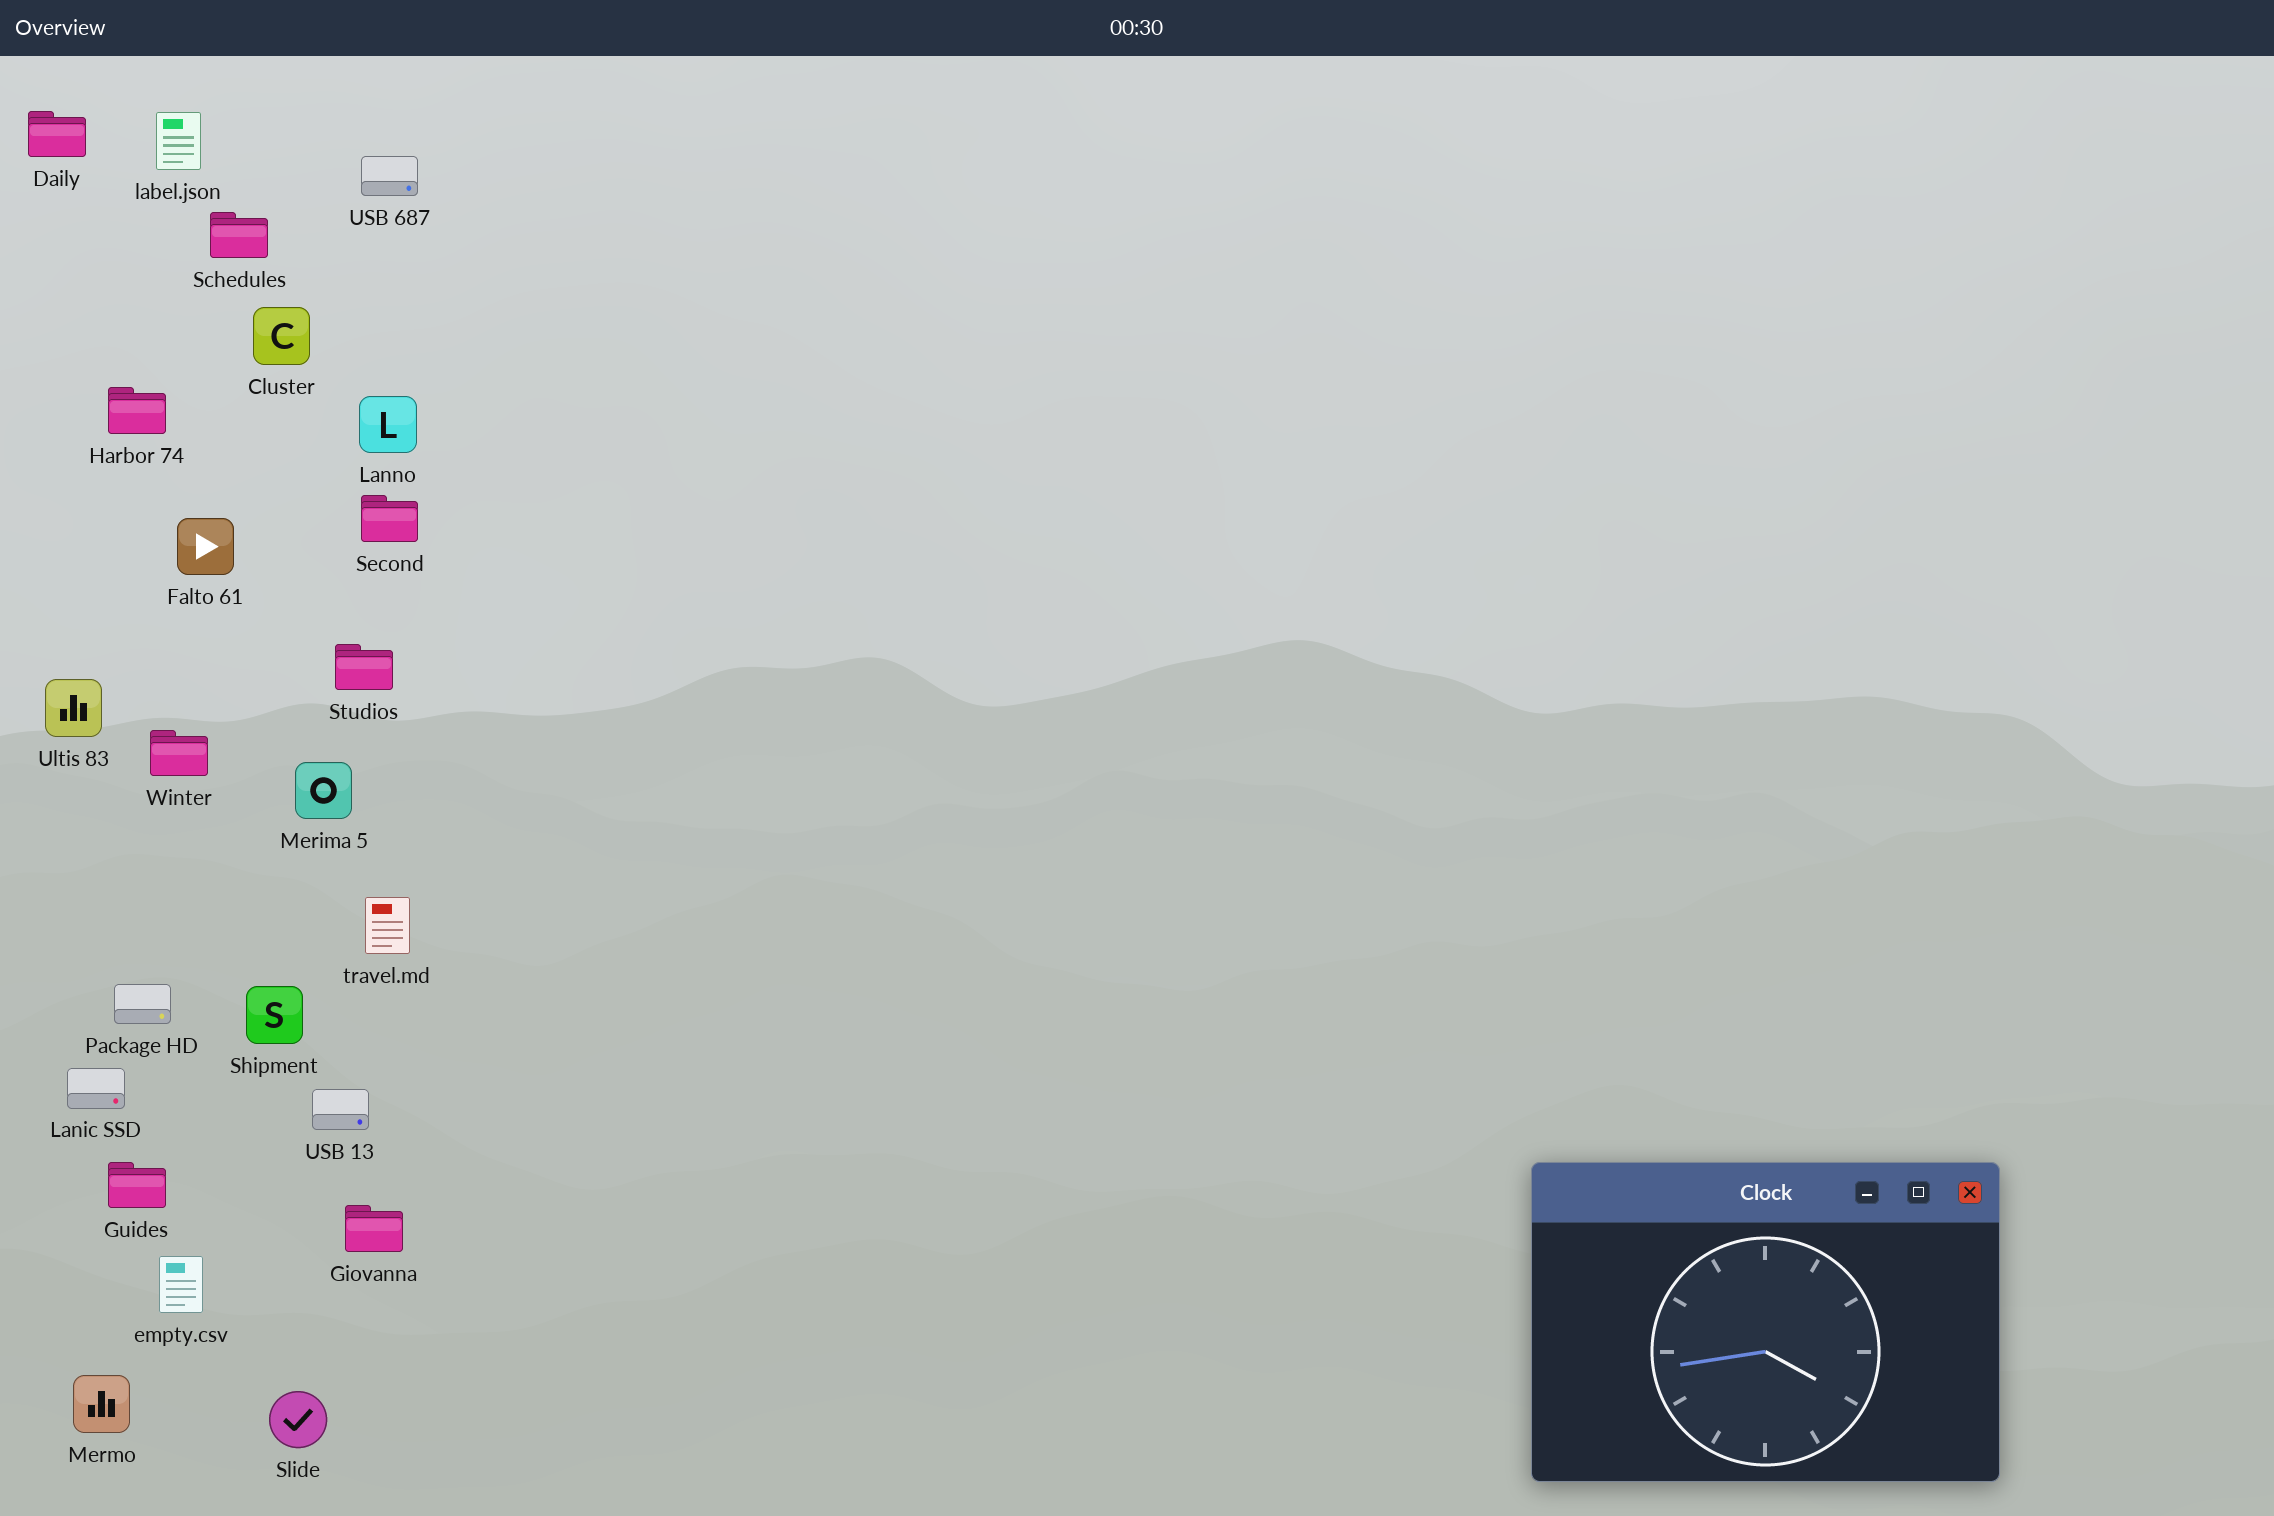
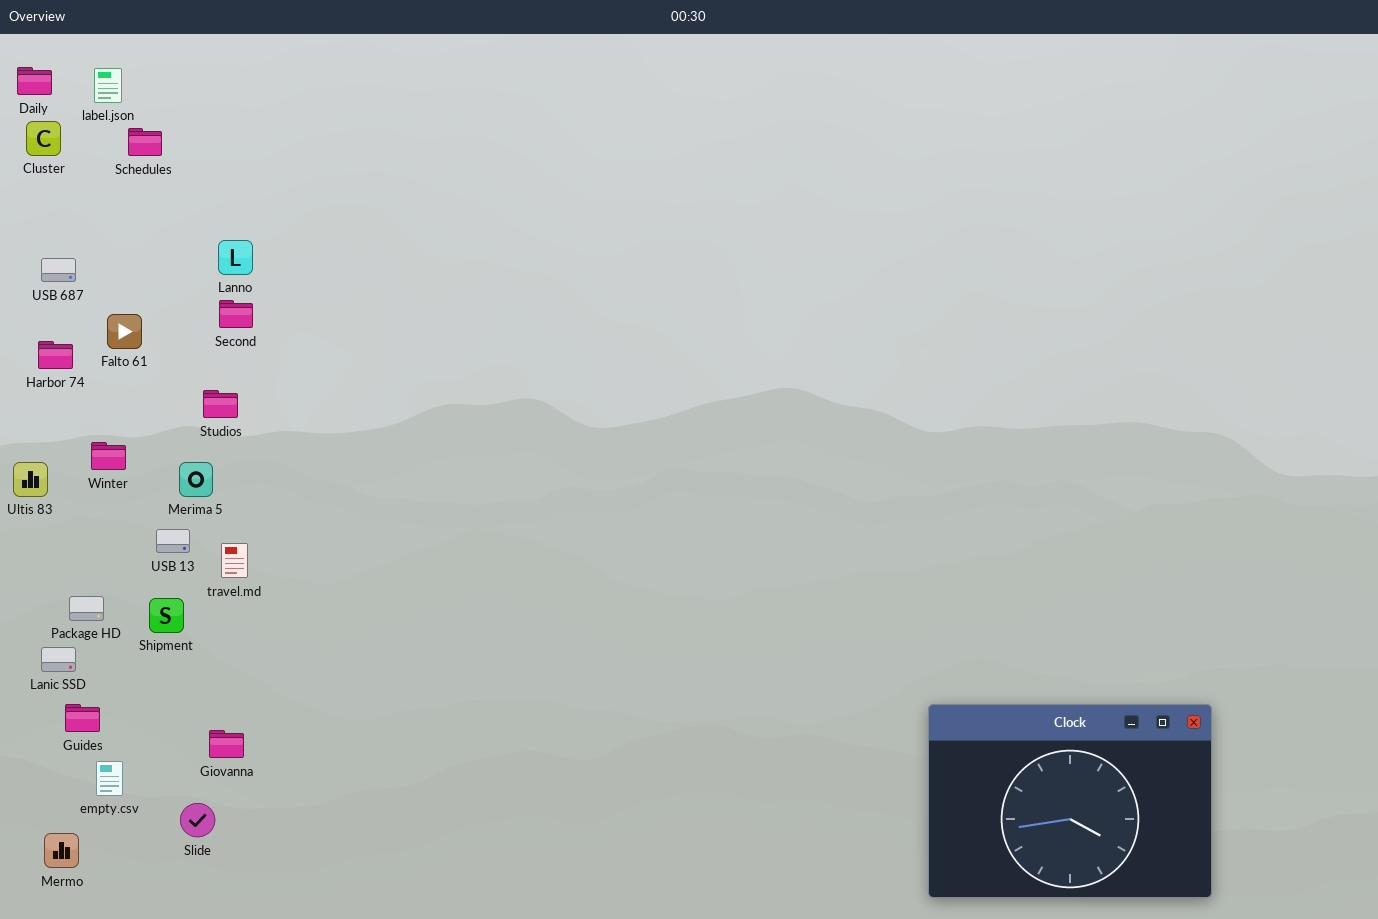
USB 687: [361,156,418,196] -> [41,258,76,282], moved
Cluster: [253,307,310,365] -> [26,121,61,156], moved
Harbor 74: [108,387,166,434] -> [38,341,73,369], moved
Ultis 83: [45,679,102,737] -> [13,462,48,497], moved
USB 13: [312,1089,369,1130] -> [156,529,190,553], moved
Slide: [269,1391,327,1448] -> [180,803,215,837], moved

